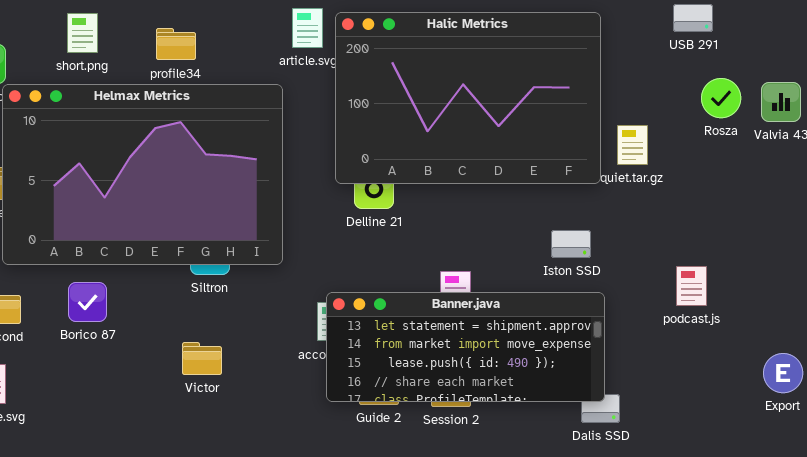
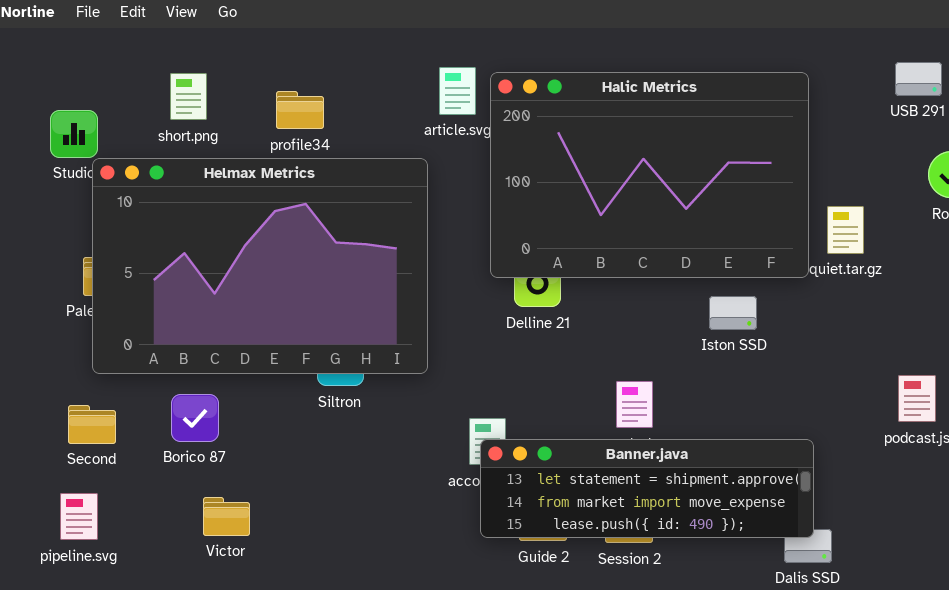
Iston SSD: [551,230,591,258] -> [709,296,757,330], moved
Banner.java: [326,292,605,402] -> [480,439,814,538], resized
Victor: [182,342,222,375] -> [203,497,250,536], moved

